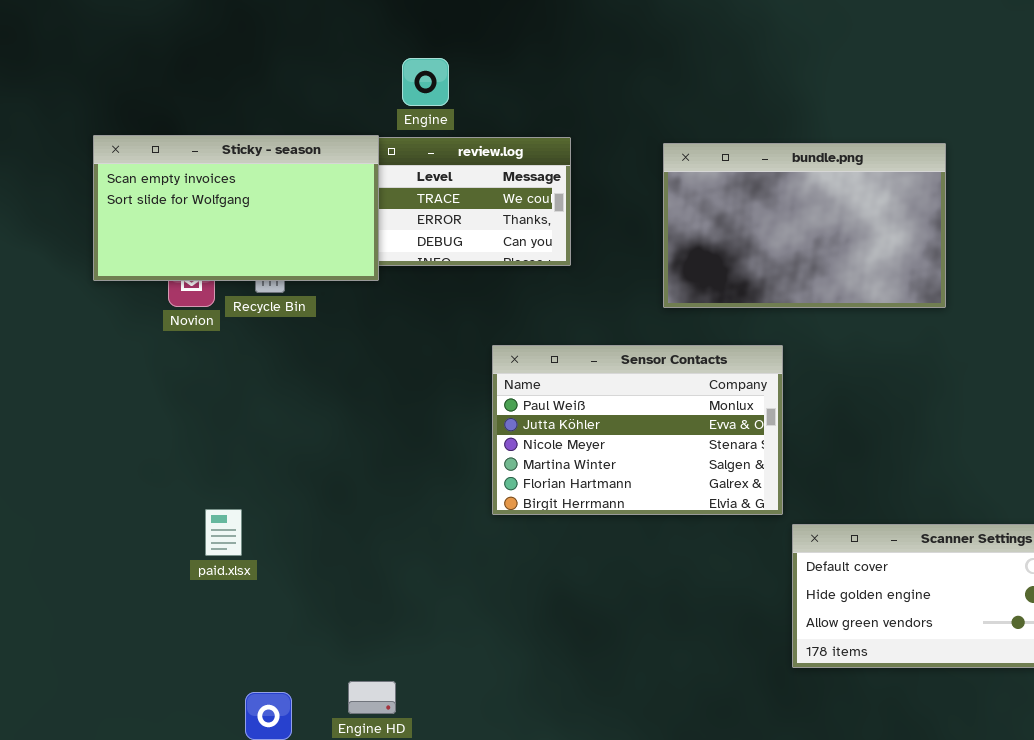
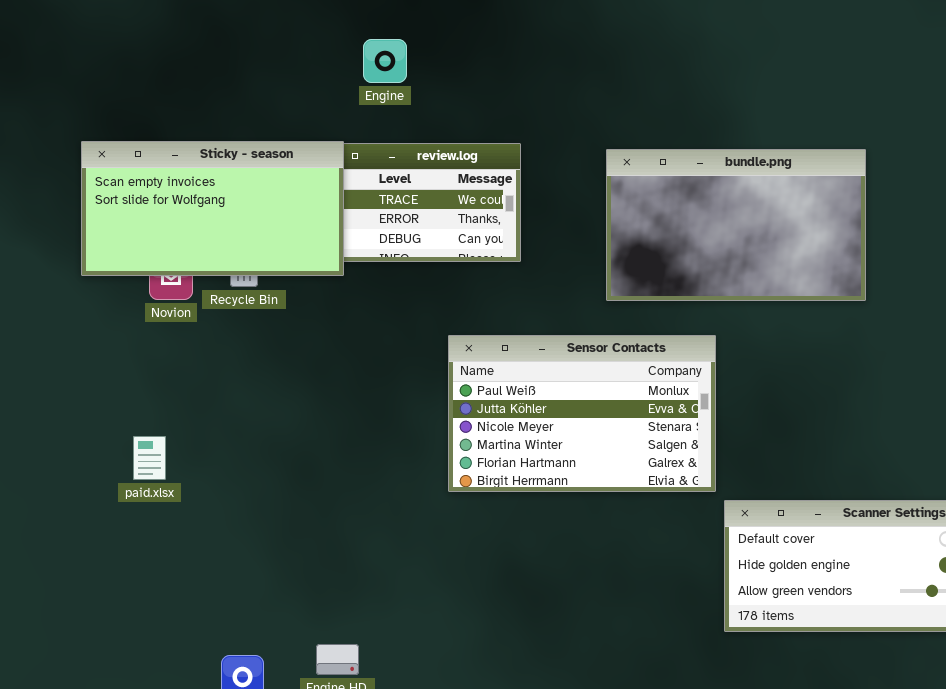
Engine: [402,58,449,106] -> [363,39,407,83], moved
paid.xlsx: [205,509,242,556] -> [133,436,166,480], moved

